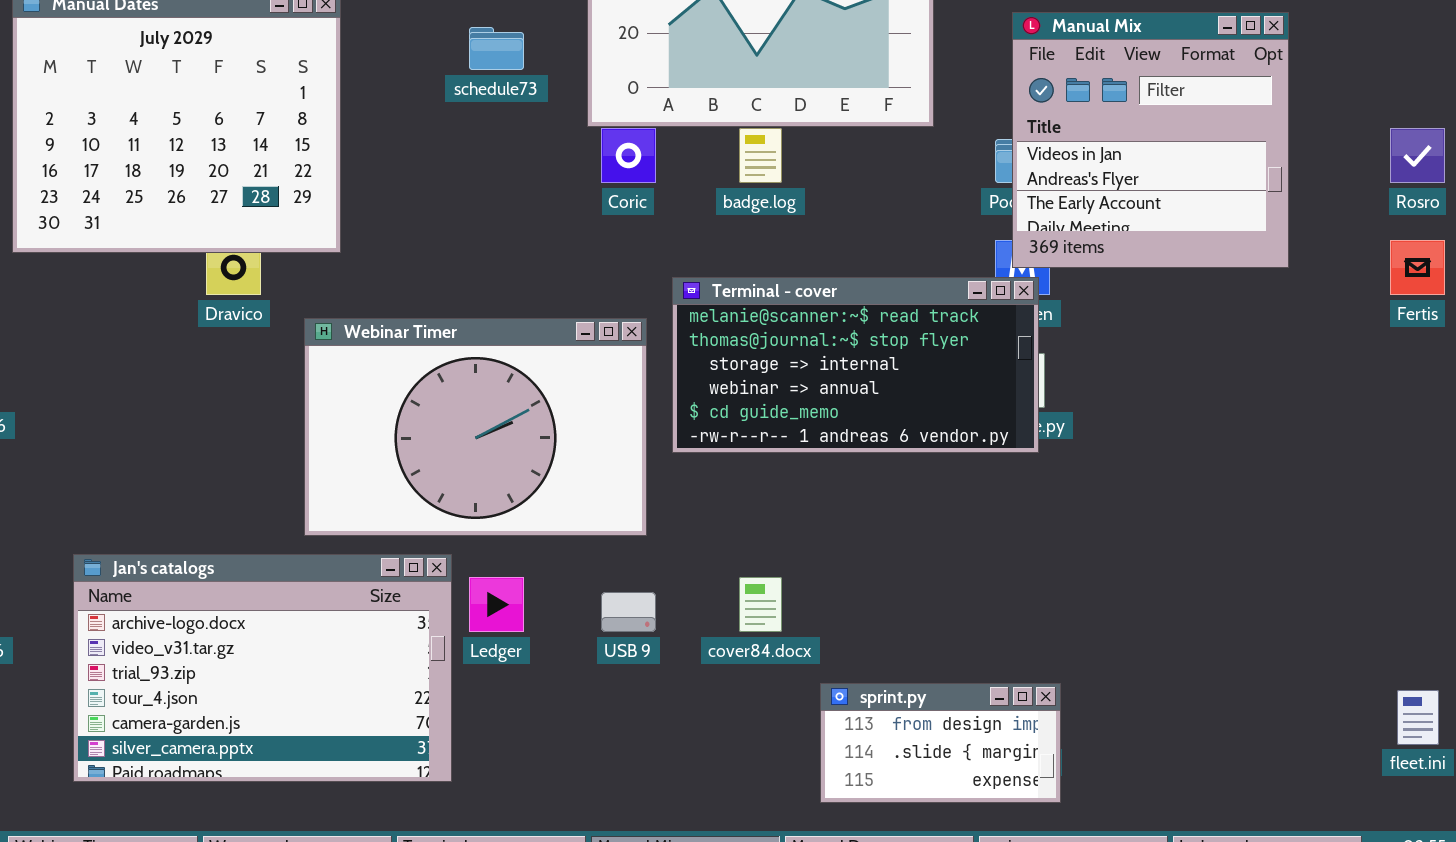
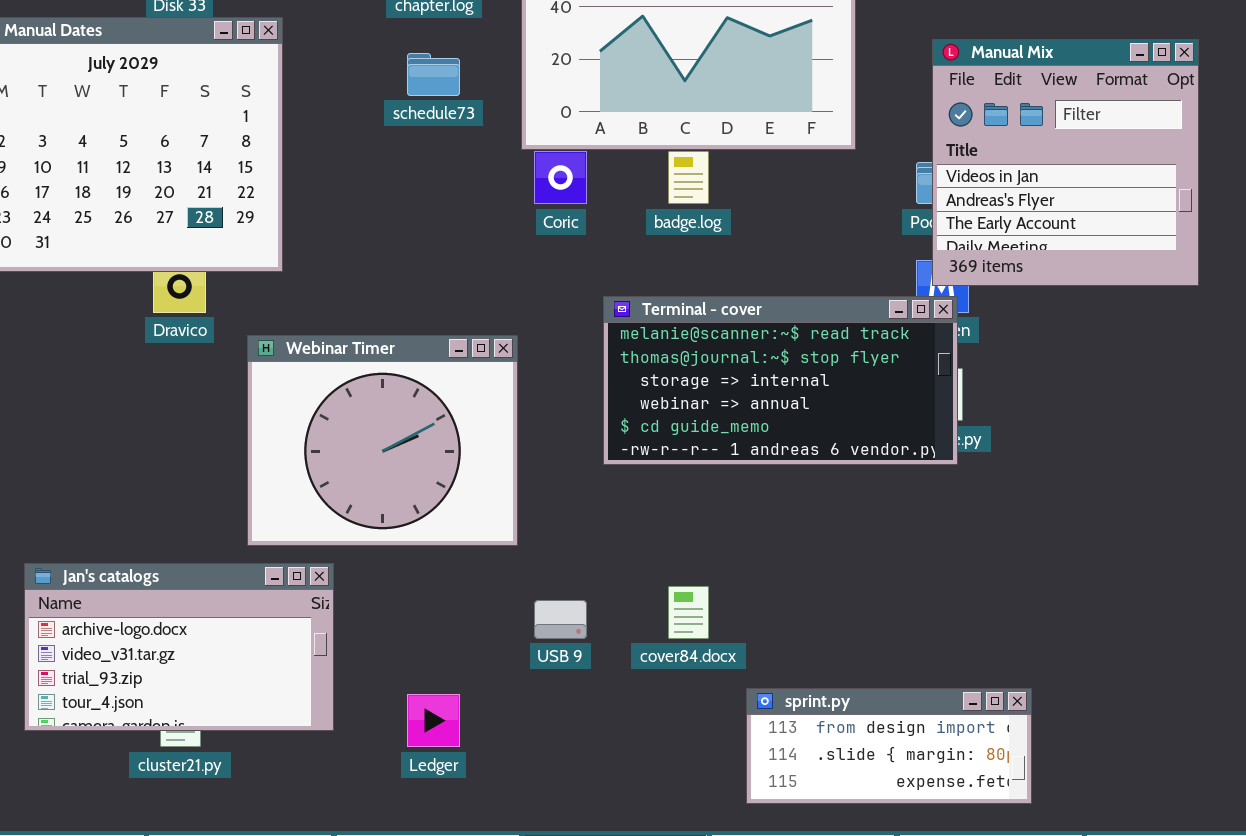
Webinar Timer: [304,318,647,536] -> [247,335,518,546], resized
Jan's catalogs: [73,554,452,782] -> [24,563,334,731], resized
Ledger: [469,577,524,632] -> [407,694,460,747], moved
sprint.py: [820,683,1061,803] -> [746,688,1032,804], resized

